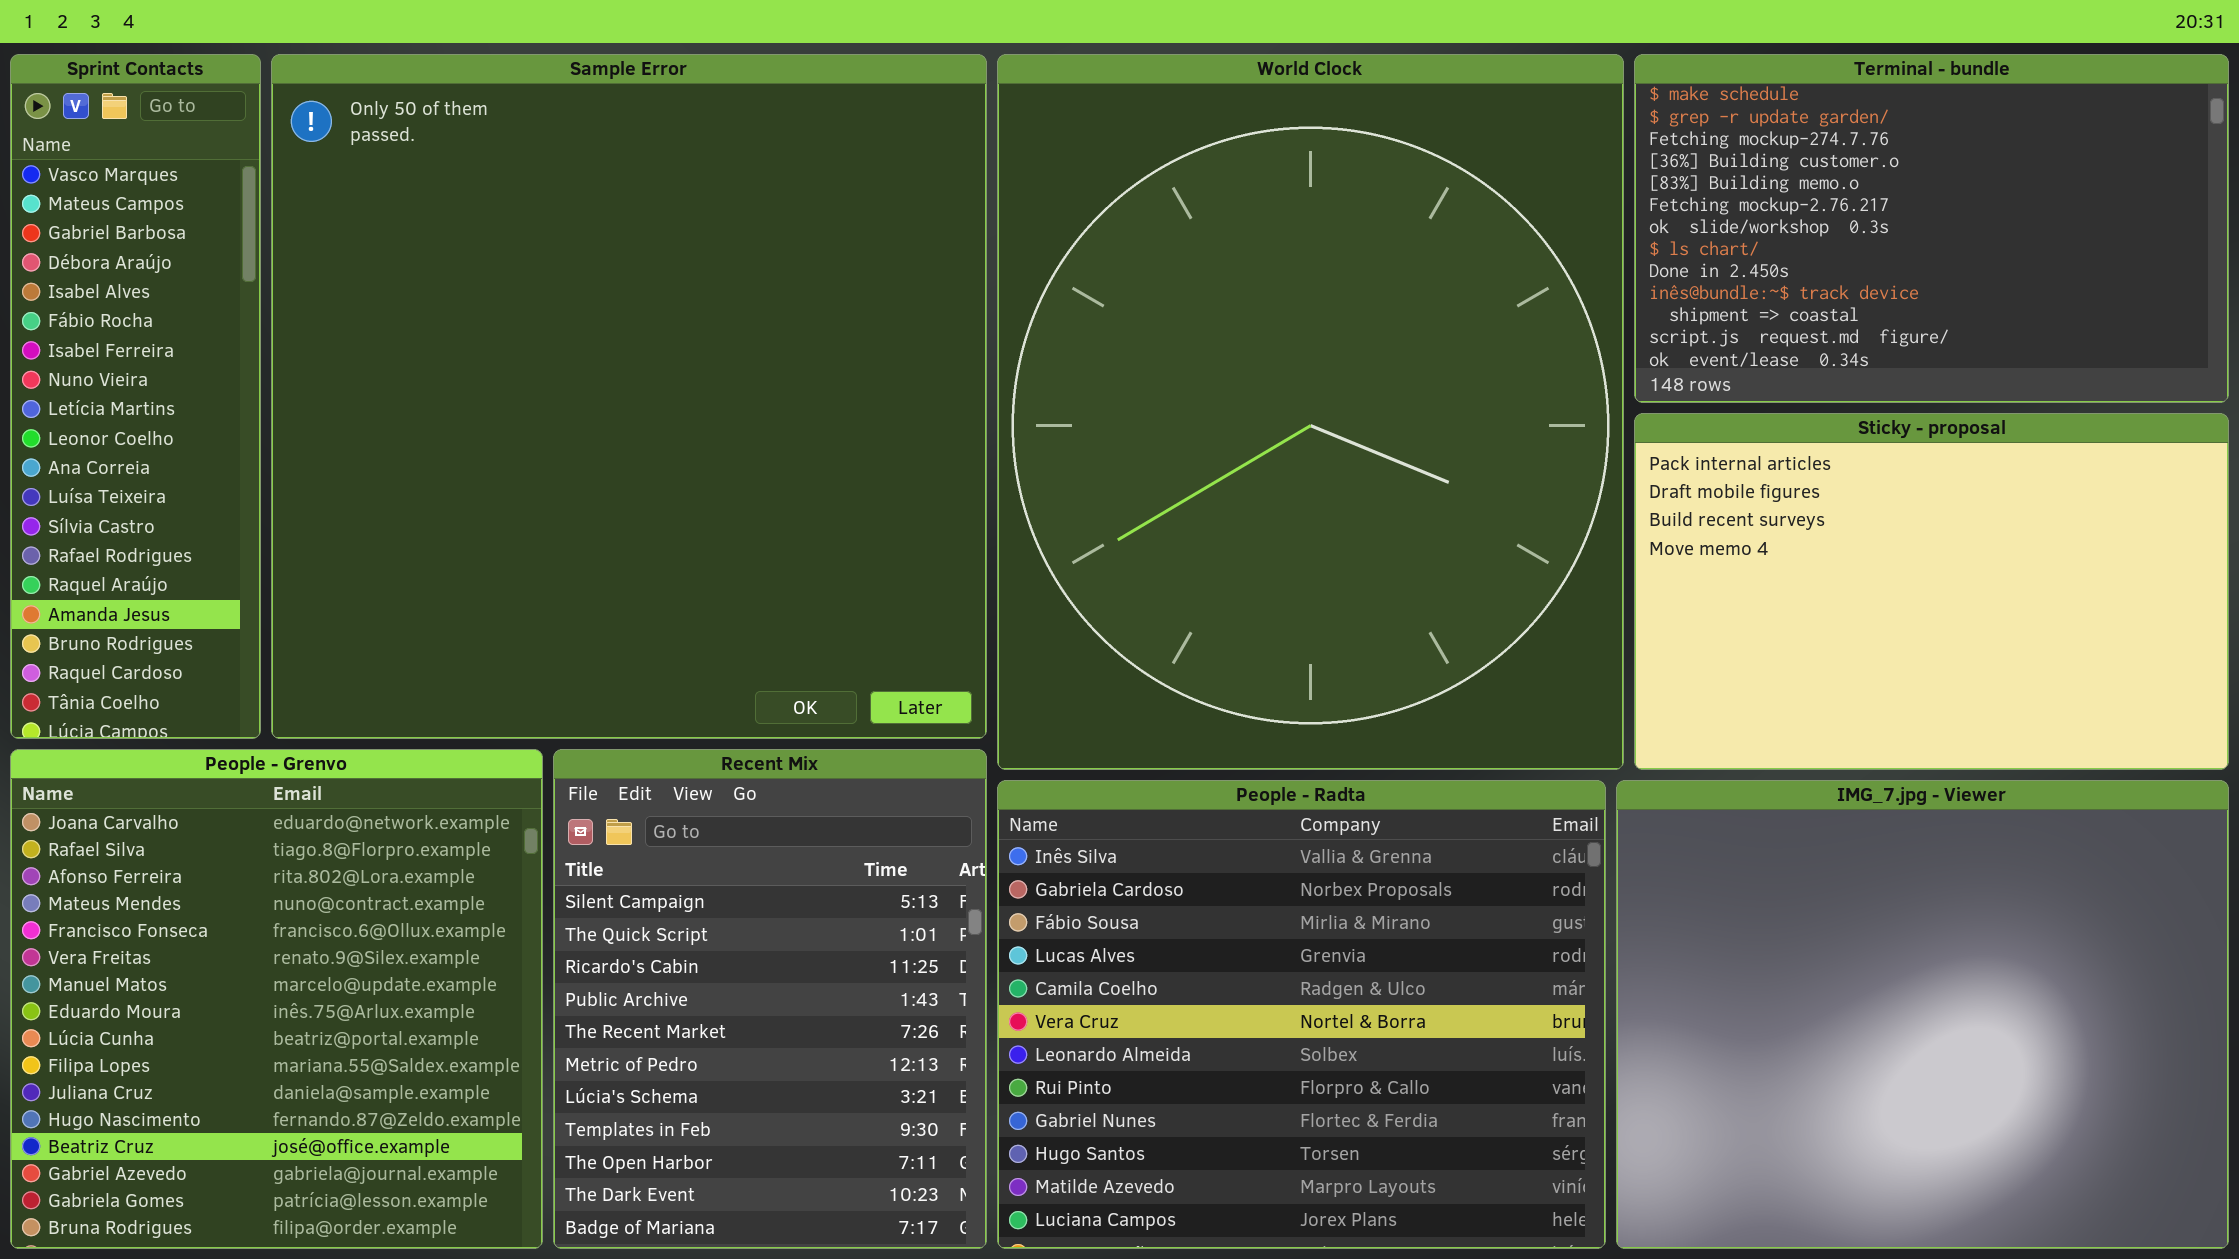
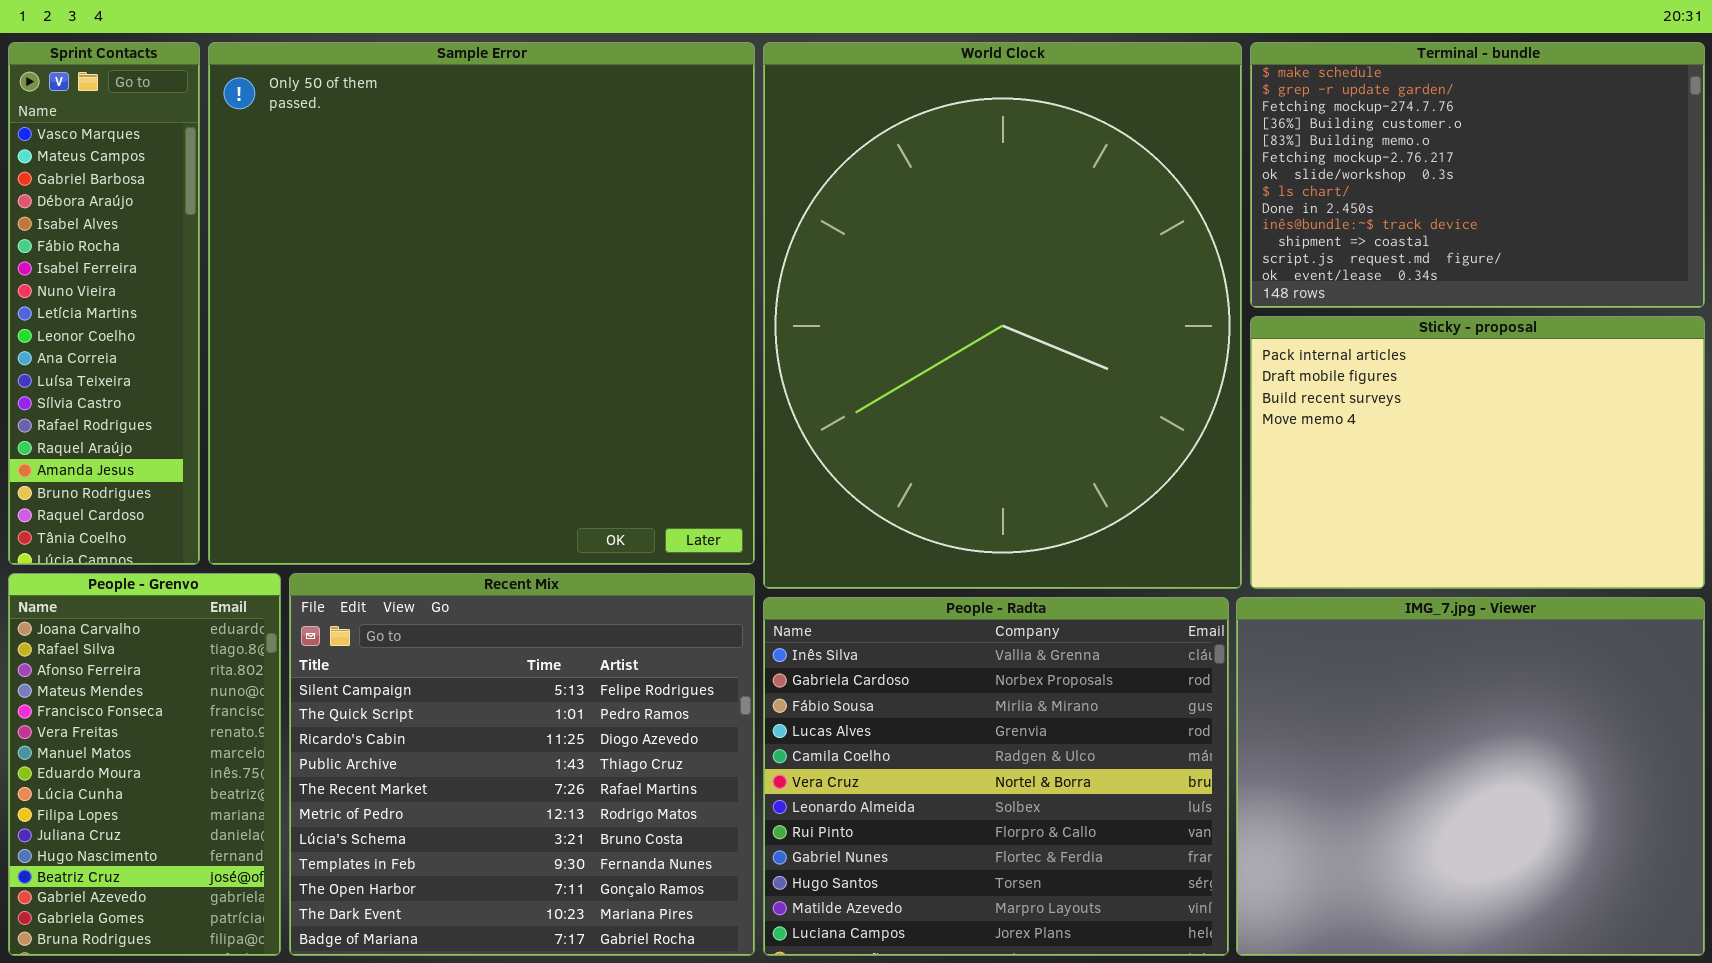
People - Grenvo: [10,749,543,1249] -> [8,573,281,956], resized
Recent Mix: [553,749,987,1249] -> [289,573,755,956], resized

